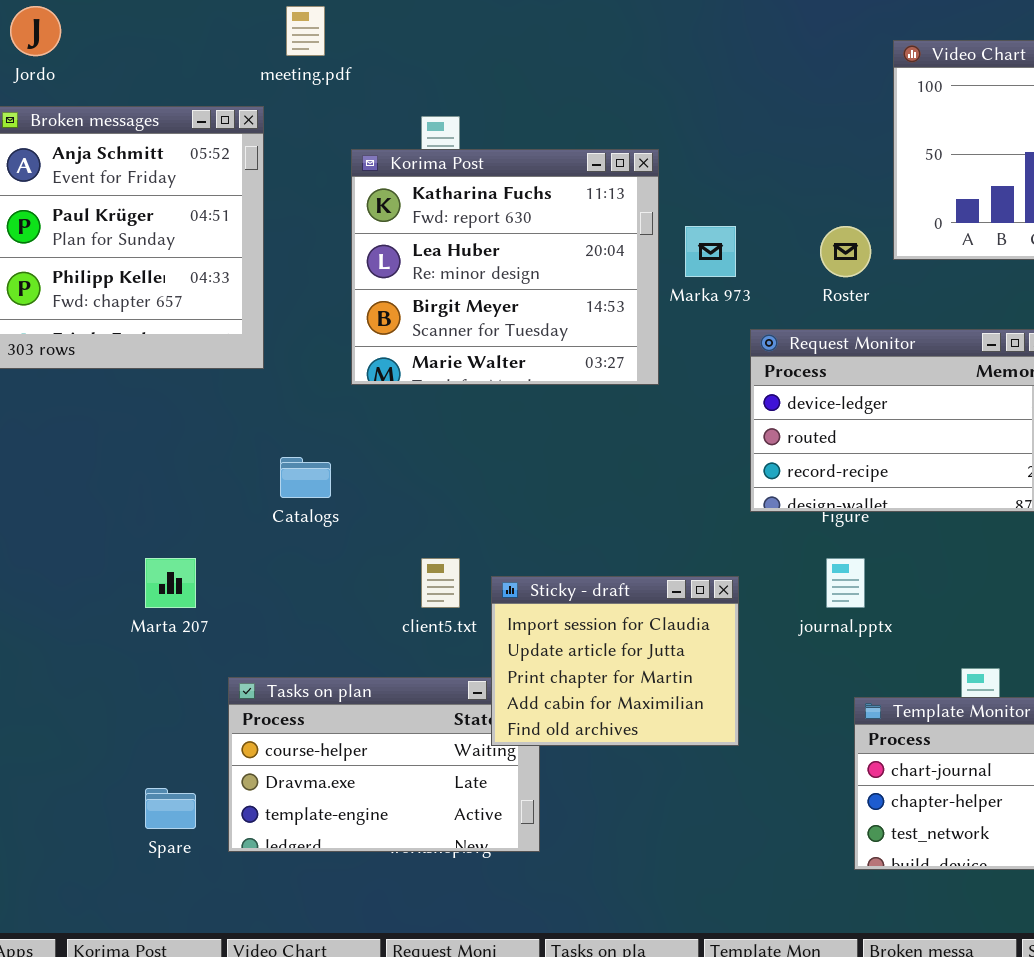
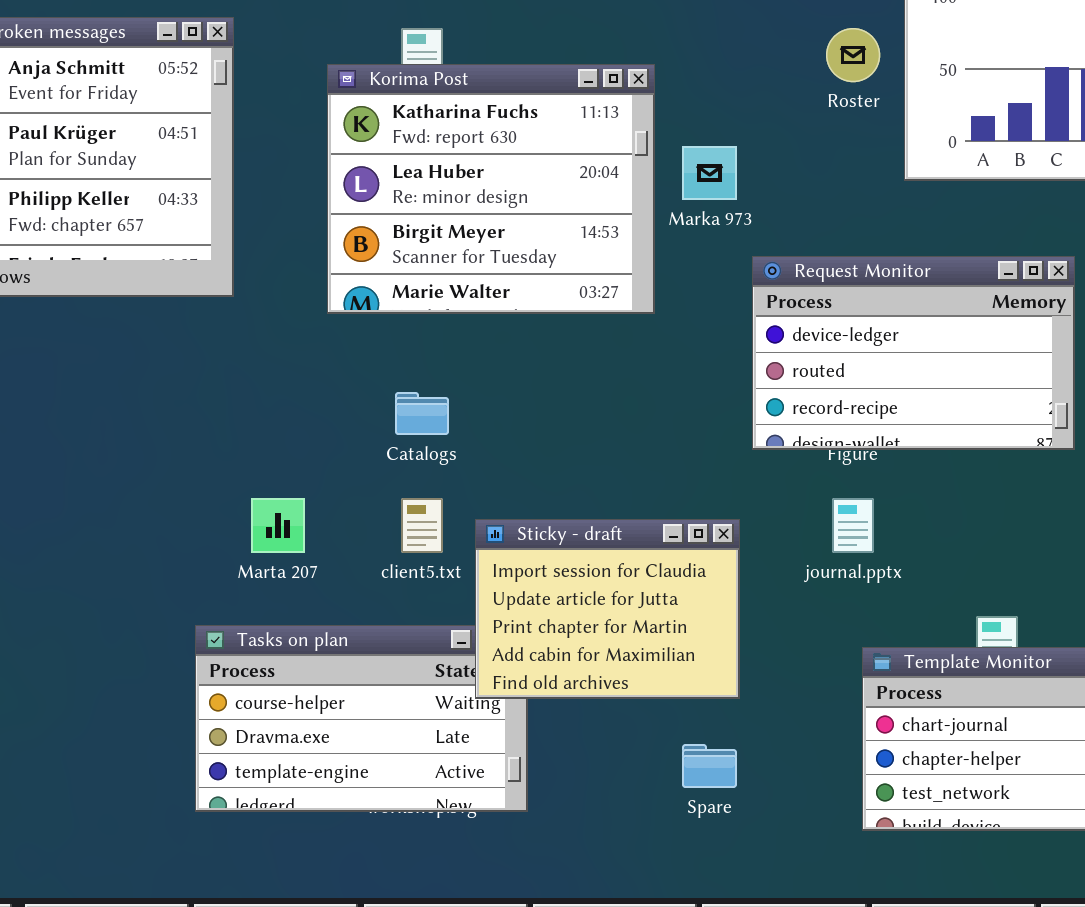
Roster: [820,226,871,277] -> [826,28,880,82], moved
Catalogs: [280,457,331,498] -> [395,392,449,435], moved
Marta 207: [145,558,196,608] -> [251,498,305,553], moved
Spare: [145,788,196,829] -> [682,744,737,788], moved

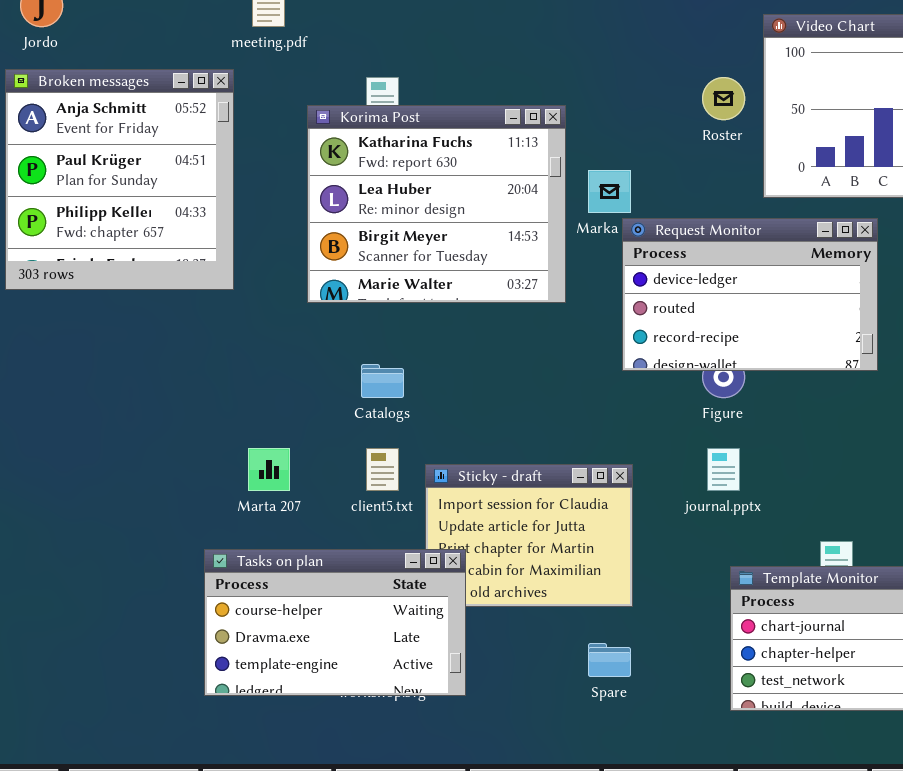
Request Monitor: [752,256,1075,450] -> [622,218,878,371], moved
Tasks on plan: [195,625,528,812] -> [204,549,466,696], raised

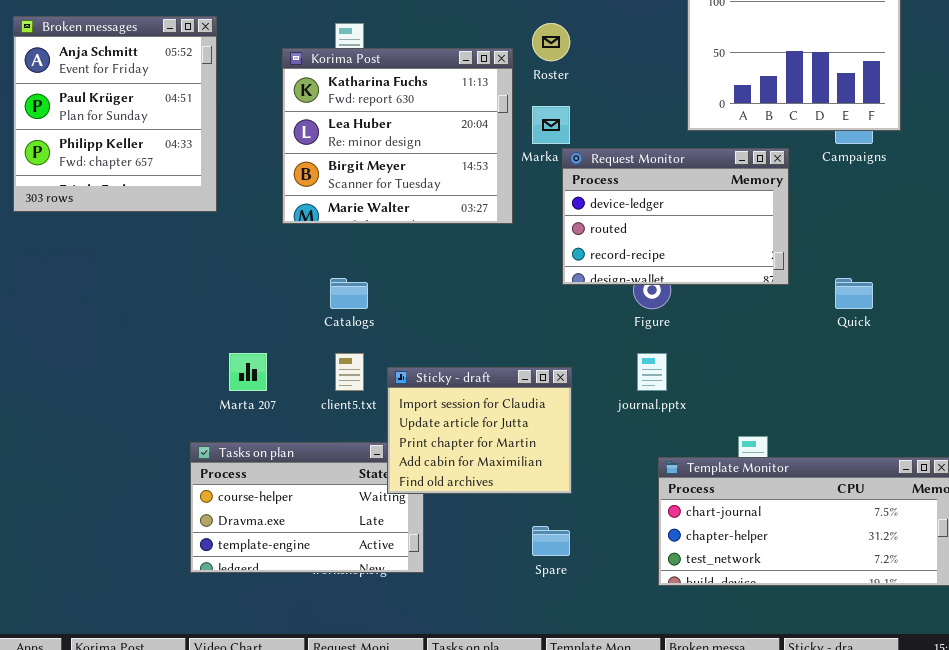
Roster: [702,77,745,120] -> [532,23,570,61], moved
Sticky - draft: [425,464,633,607] -> [387,367,572,494], raised

